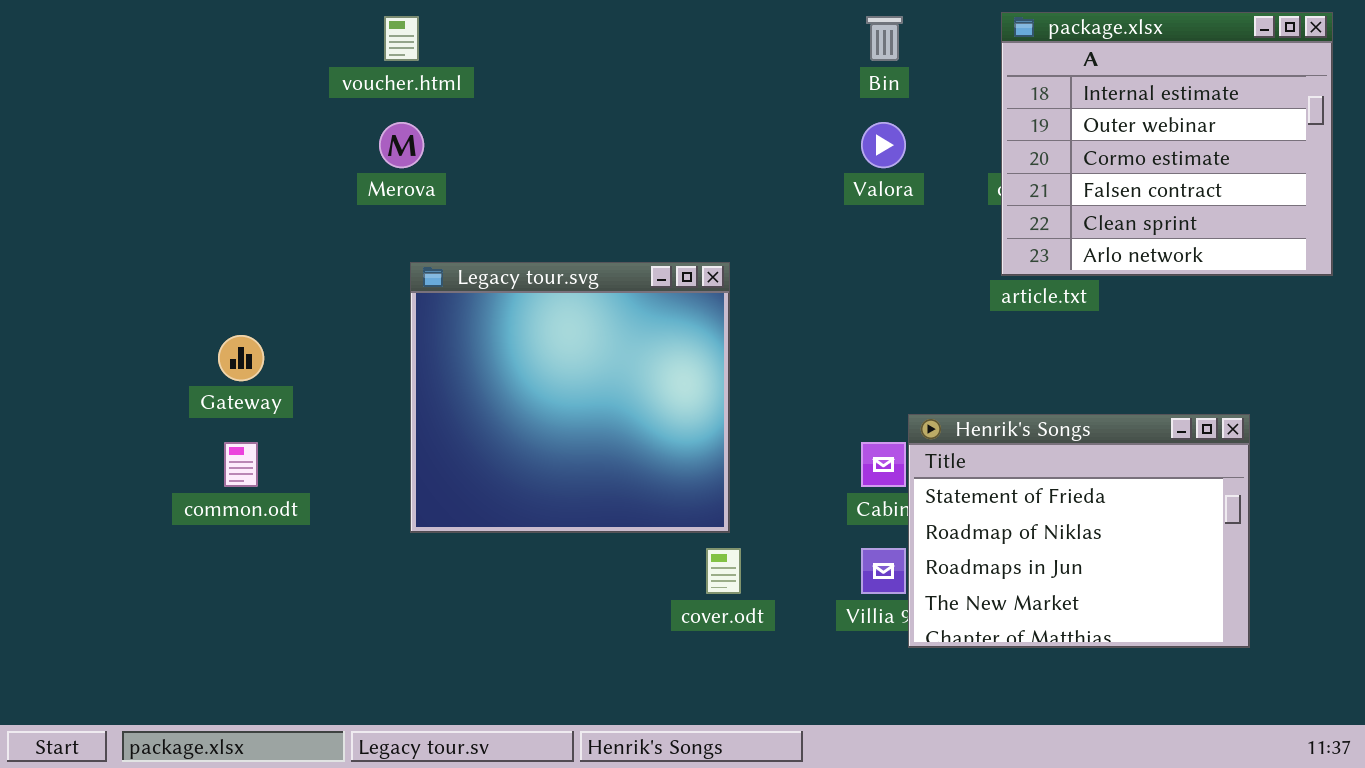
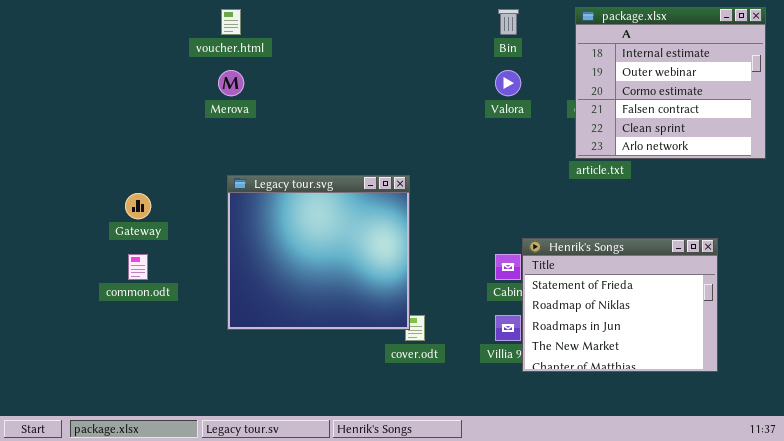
Legacy tour.svg: [410,262,730,533] -> [227,175,410,330], moved

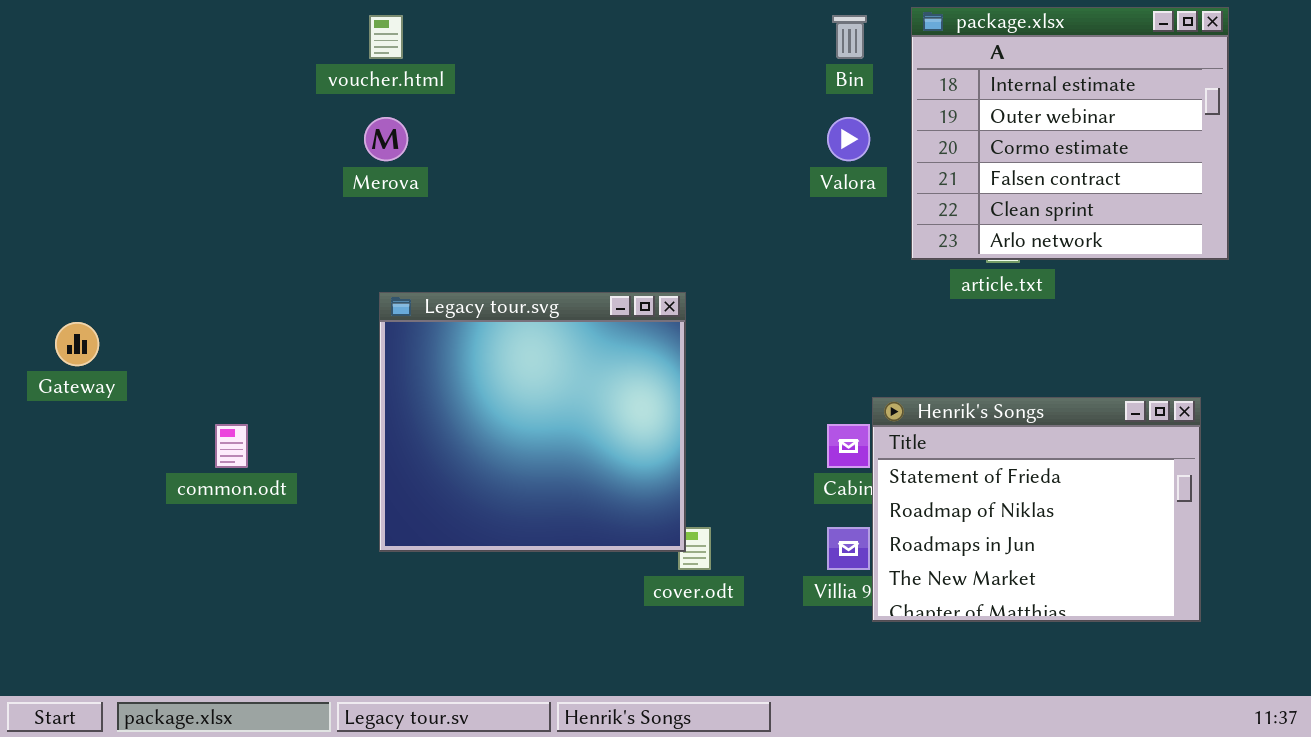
package.xlsx: [575,7,766,159] -> [911,7,1229,260], moved
Gateway: [125,193,151,219] -> [55,322,99,366], moved

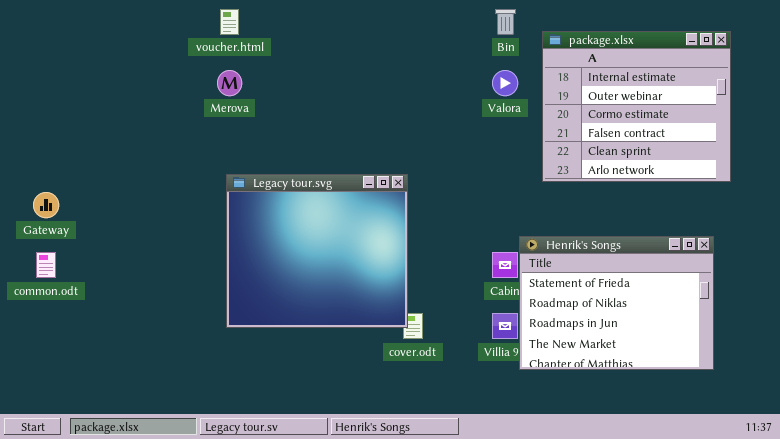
package.xlsx: [911,7,1229,260] -> [542,31,731,182], moved
common.odt: [215,424,248,468] -> [36,252,56,278], moved

